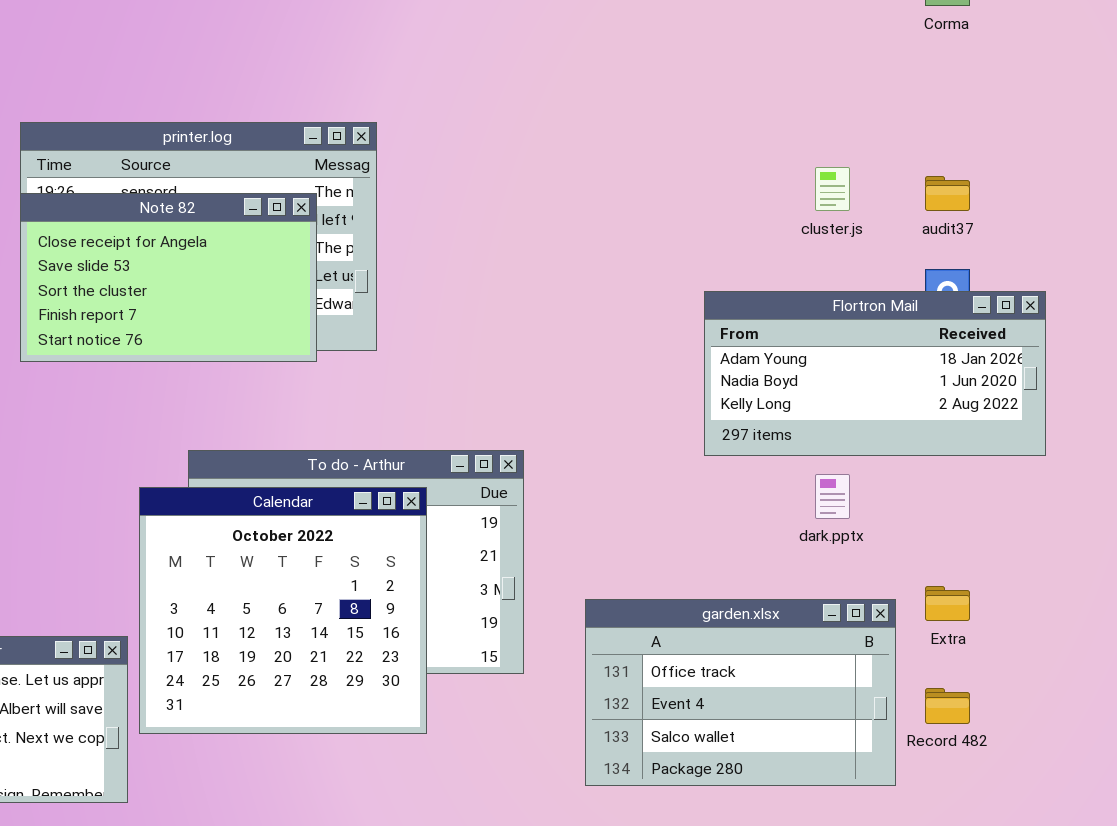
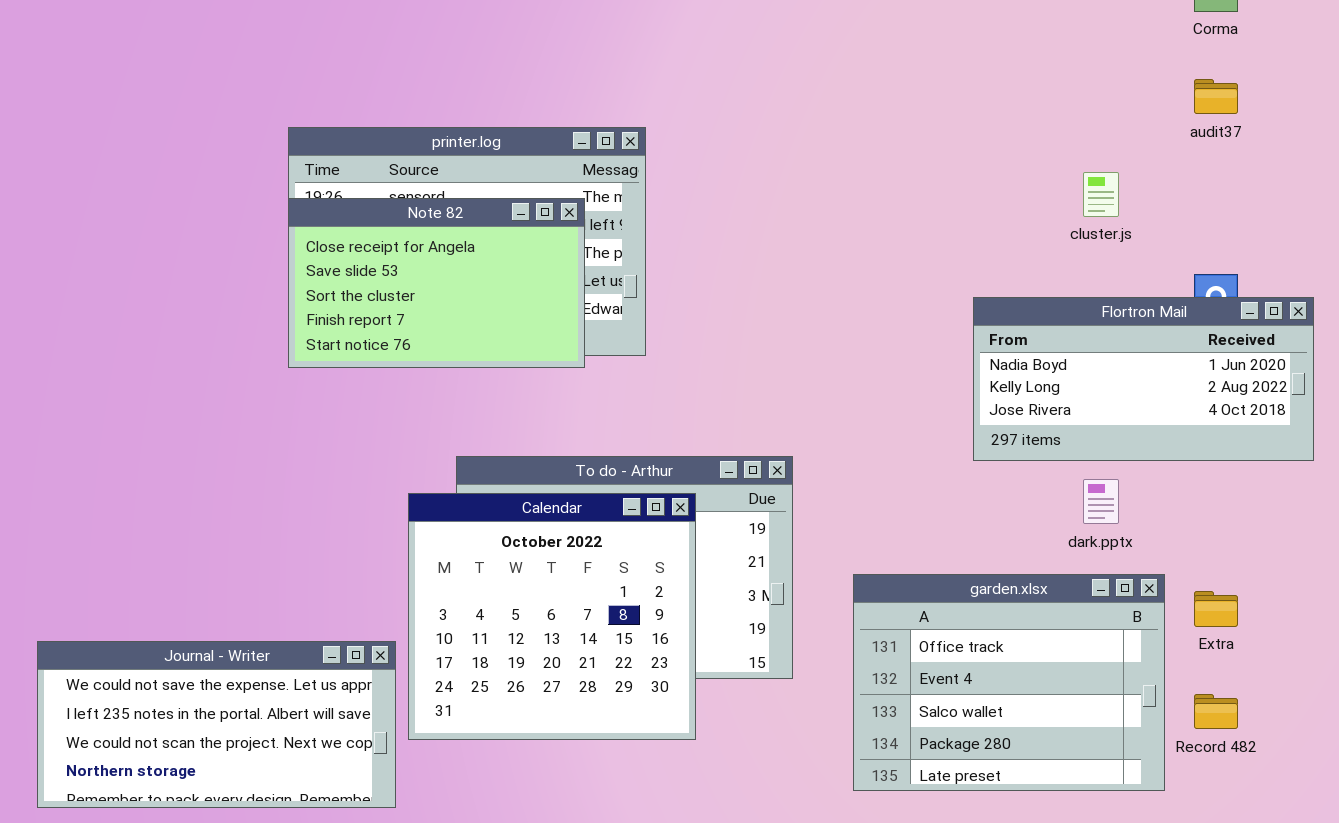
audit37: [925,176,970,211] -> [1194,79,1238,114], moved
Flortron Mail: [704,291,1046,456] -> [973,297,1314,461], scrolled down 1 row
garden.xlsx: [585,599,896,786] -> [853,574,1165,791], resized

